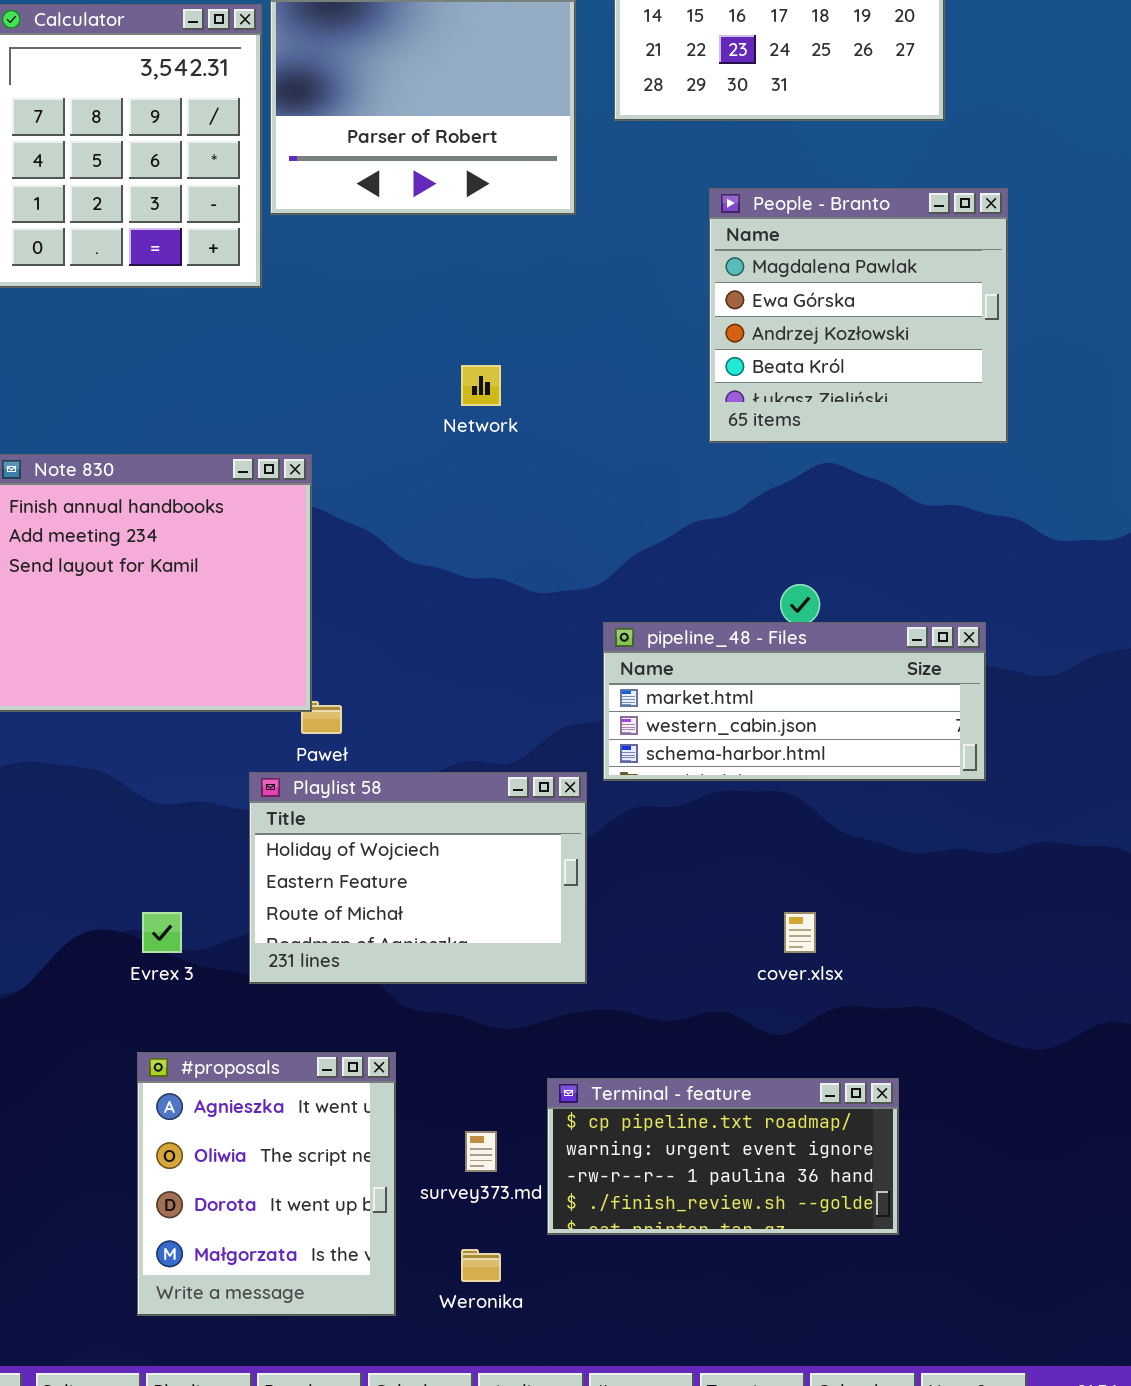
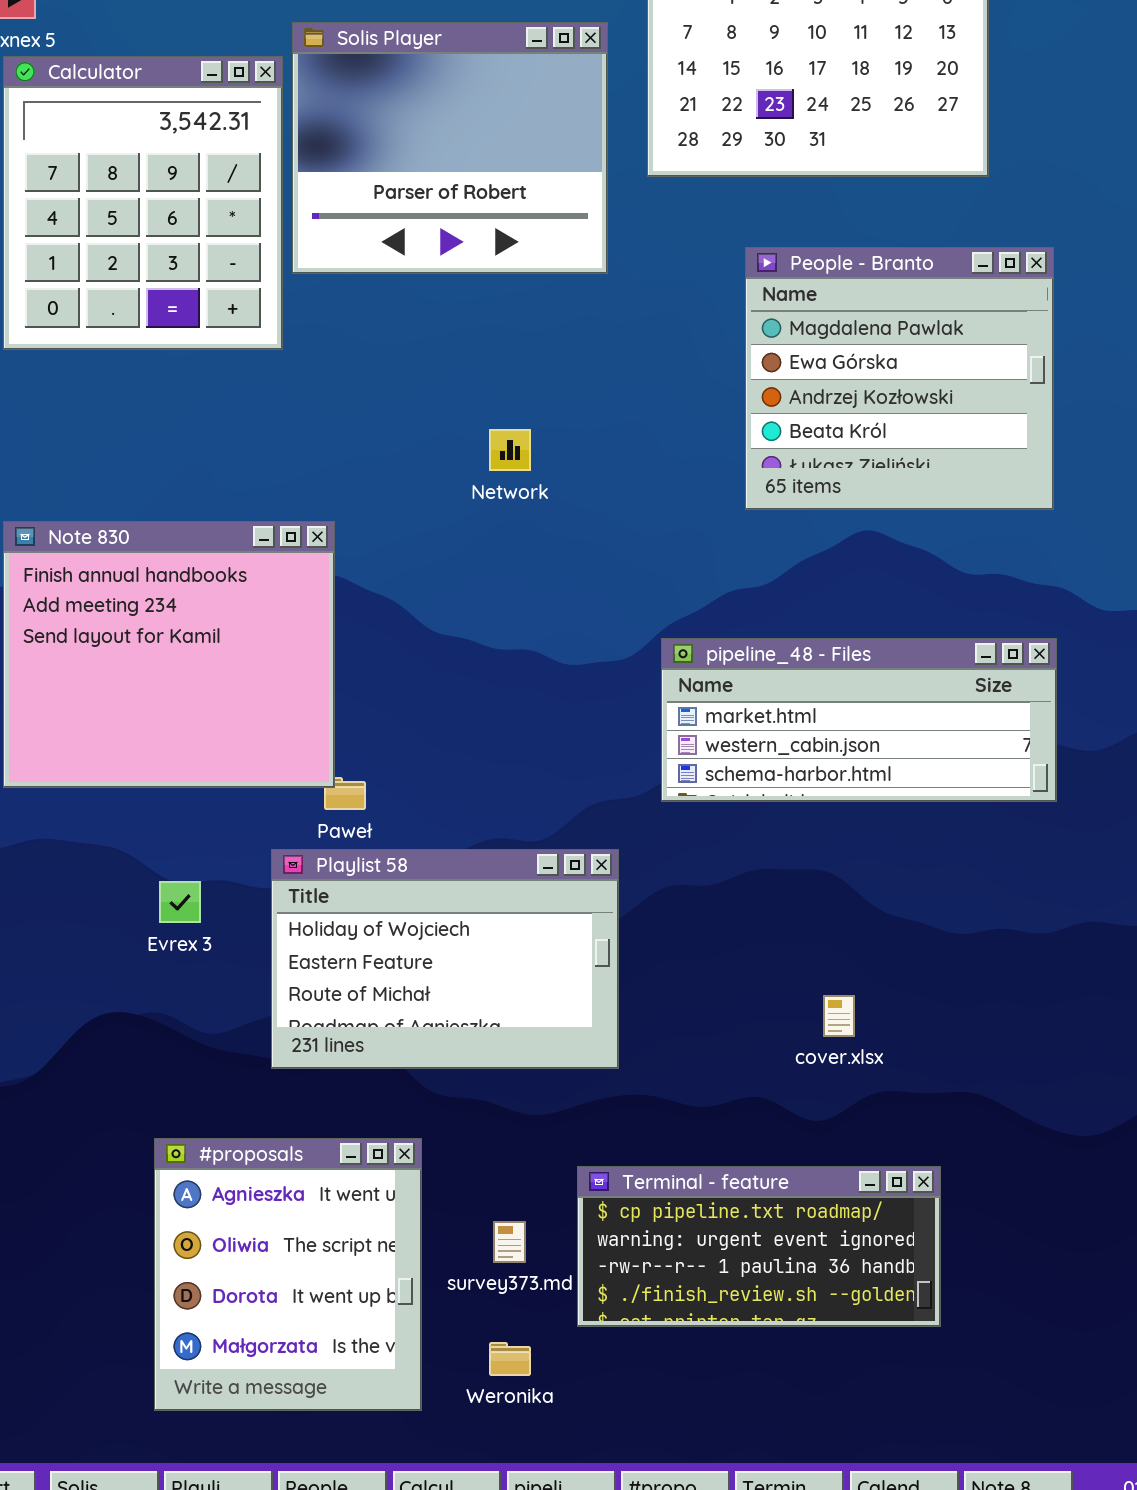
pipeline_48 - Files: [603,622,986,781] -> [661,638,1057,802], moved
Evrex 3: [142,912,182,953] -> [159,881,201,923], moved

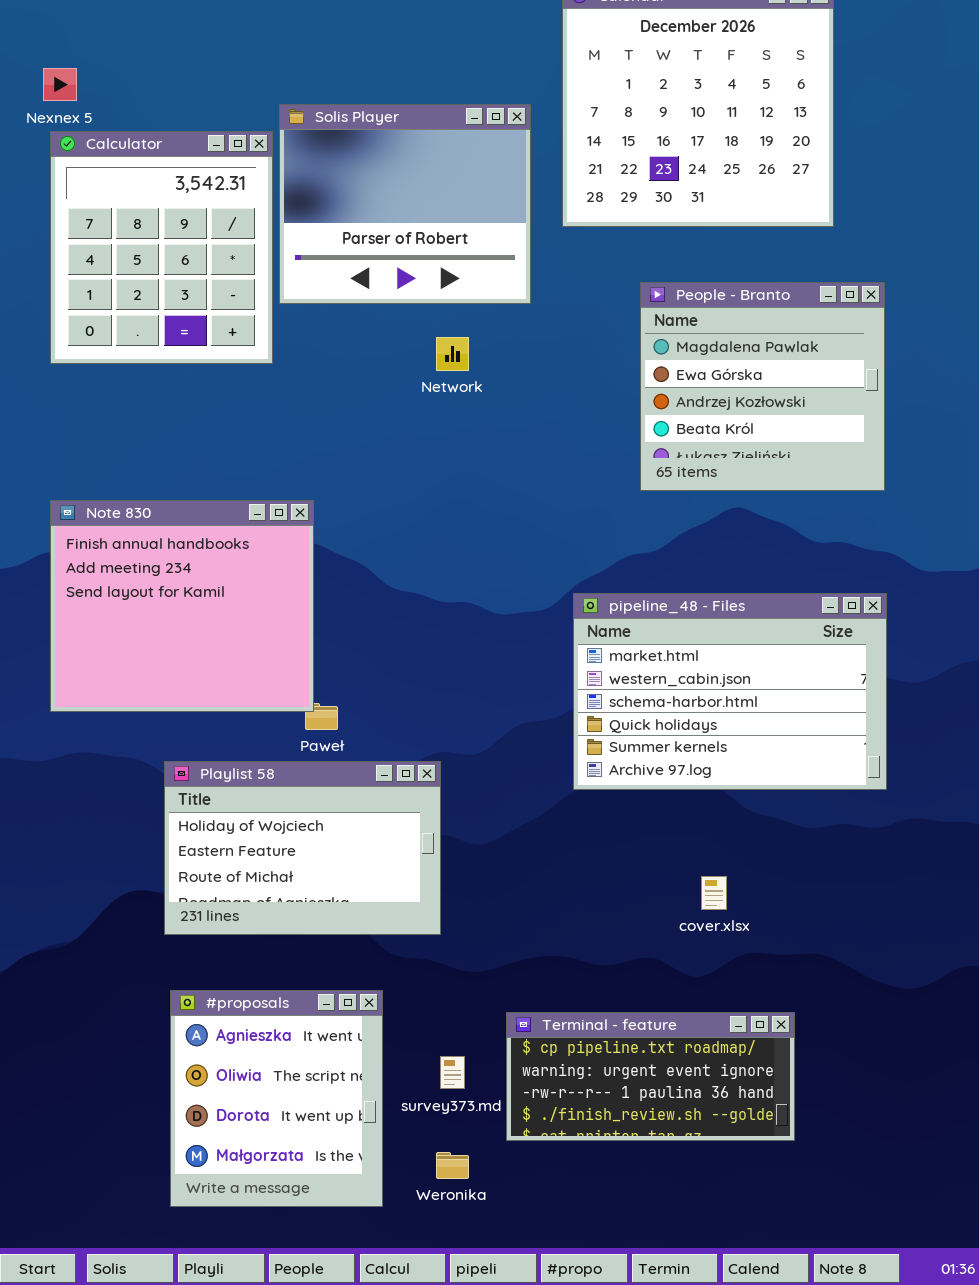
Network: [489,429,531,471] -> [436,337,469,371], moved
pipeline_48 - Files: [661,638,1057,802] -> [573,593,887,790], resized
Playlist 58: [271,849,619,1069] -> [164,761,441,935], moved

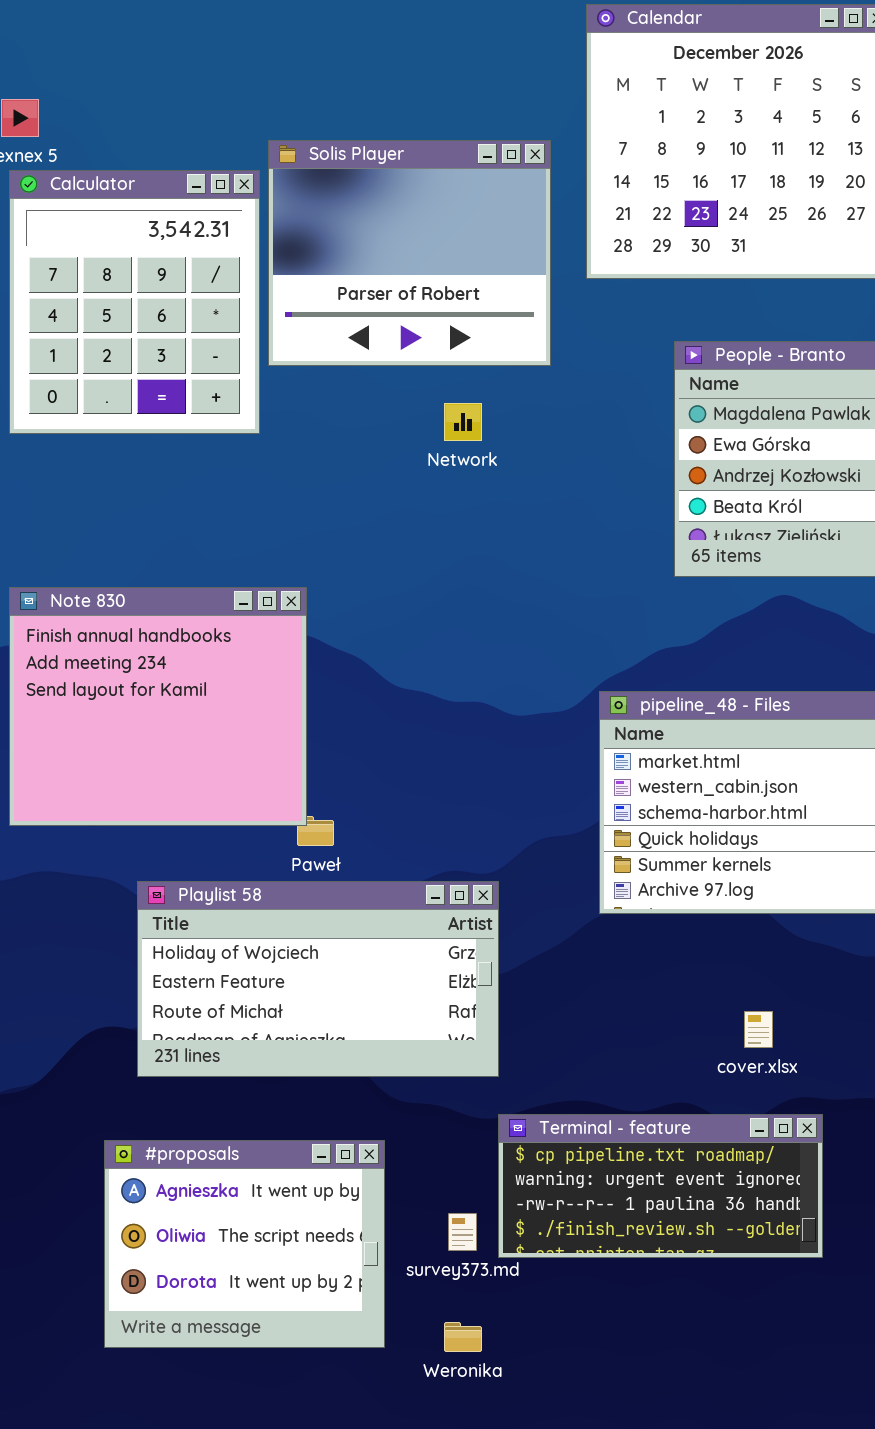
Playlist 58: [164,761,441,935] -> [137,881,499,1077], resized
#proposals: [170,990,383,1207] -> [104,1140,385,1348], resized
Terminal - feature: [506,1012,795,1141] -> [498,1114,823,1258], moved

